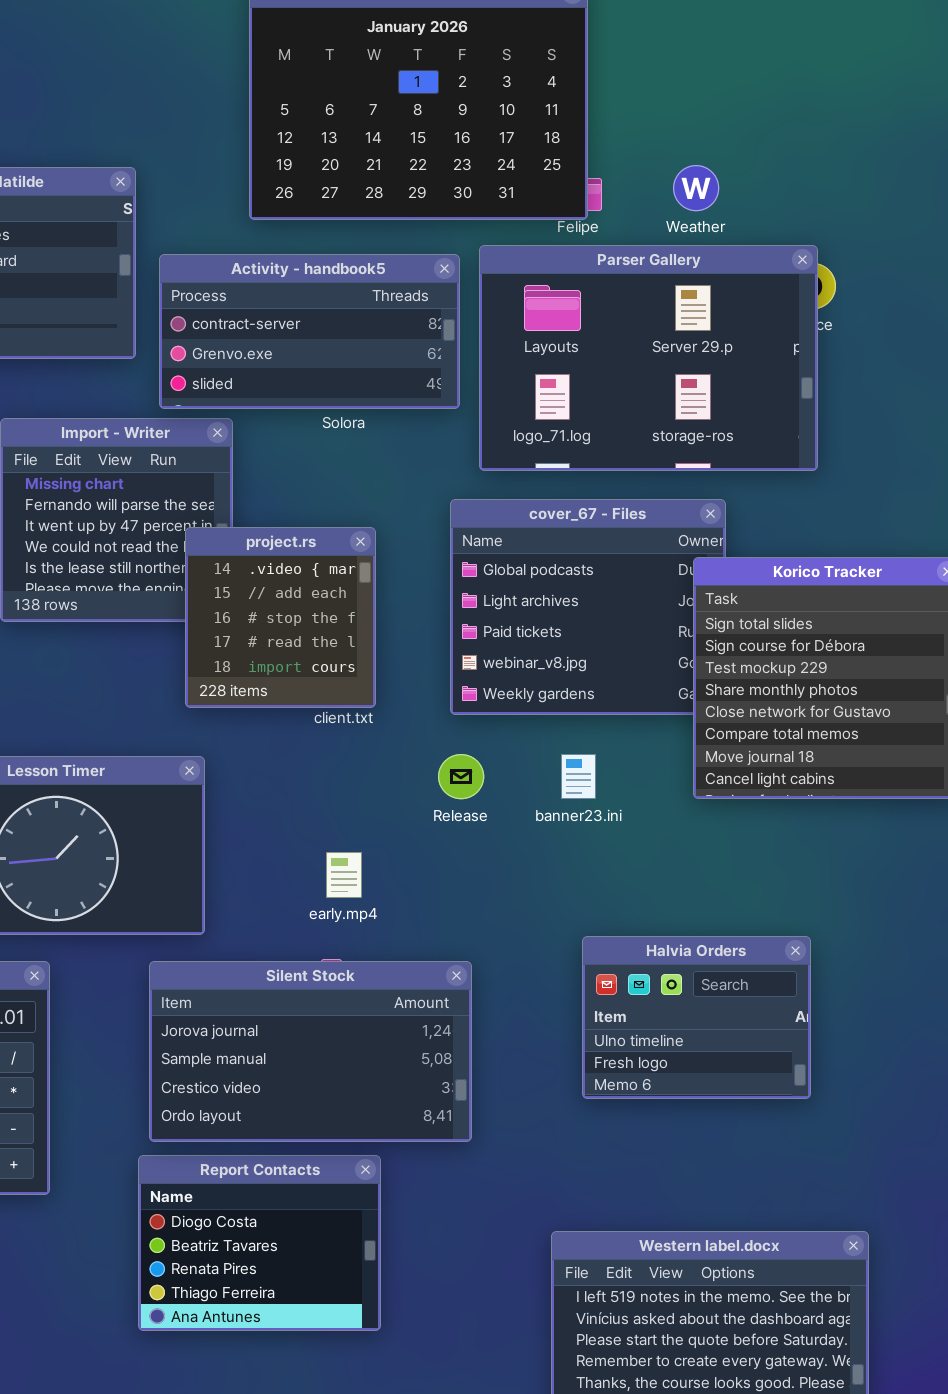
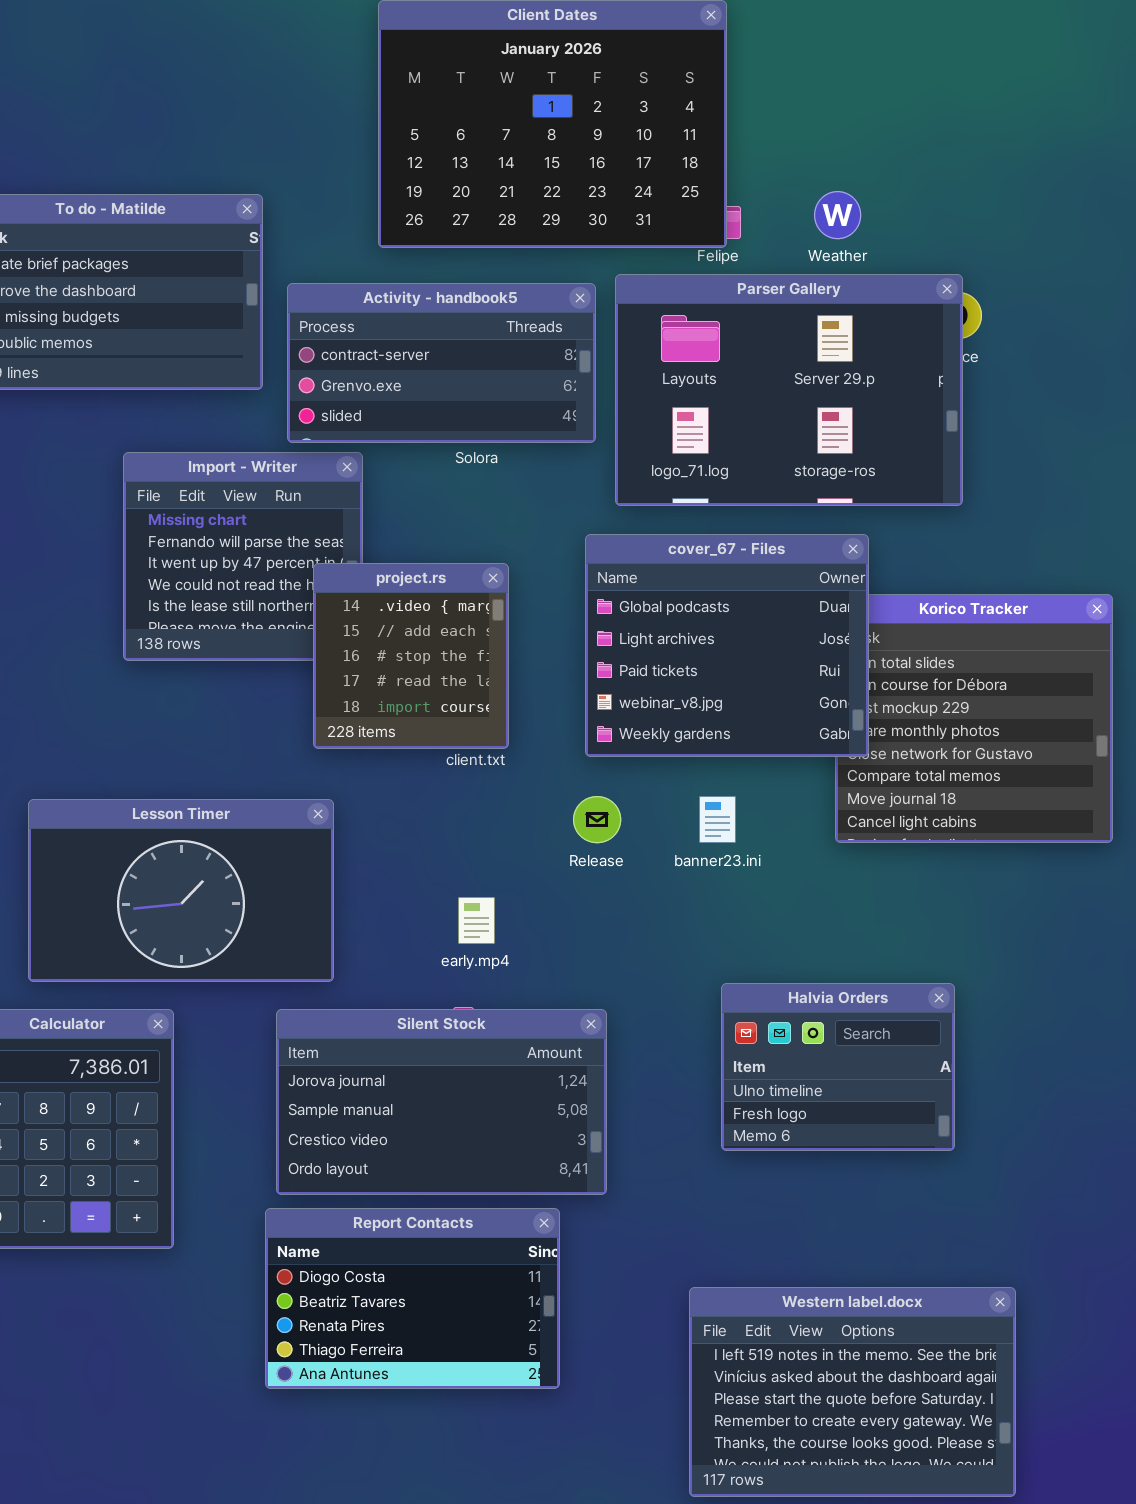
cover_67 - Files: [450,499,726,715] -> [585,534,869,757], raised
Report Contacts: [138,1155,381,1331] -> [265,1208,560,1389], resized

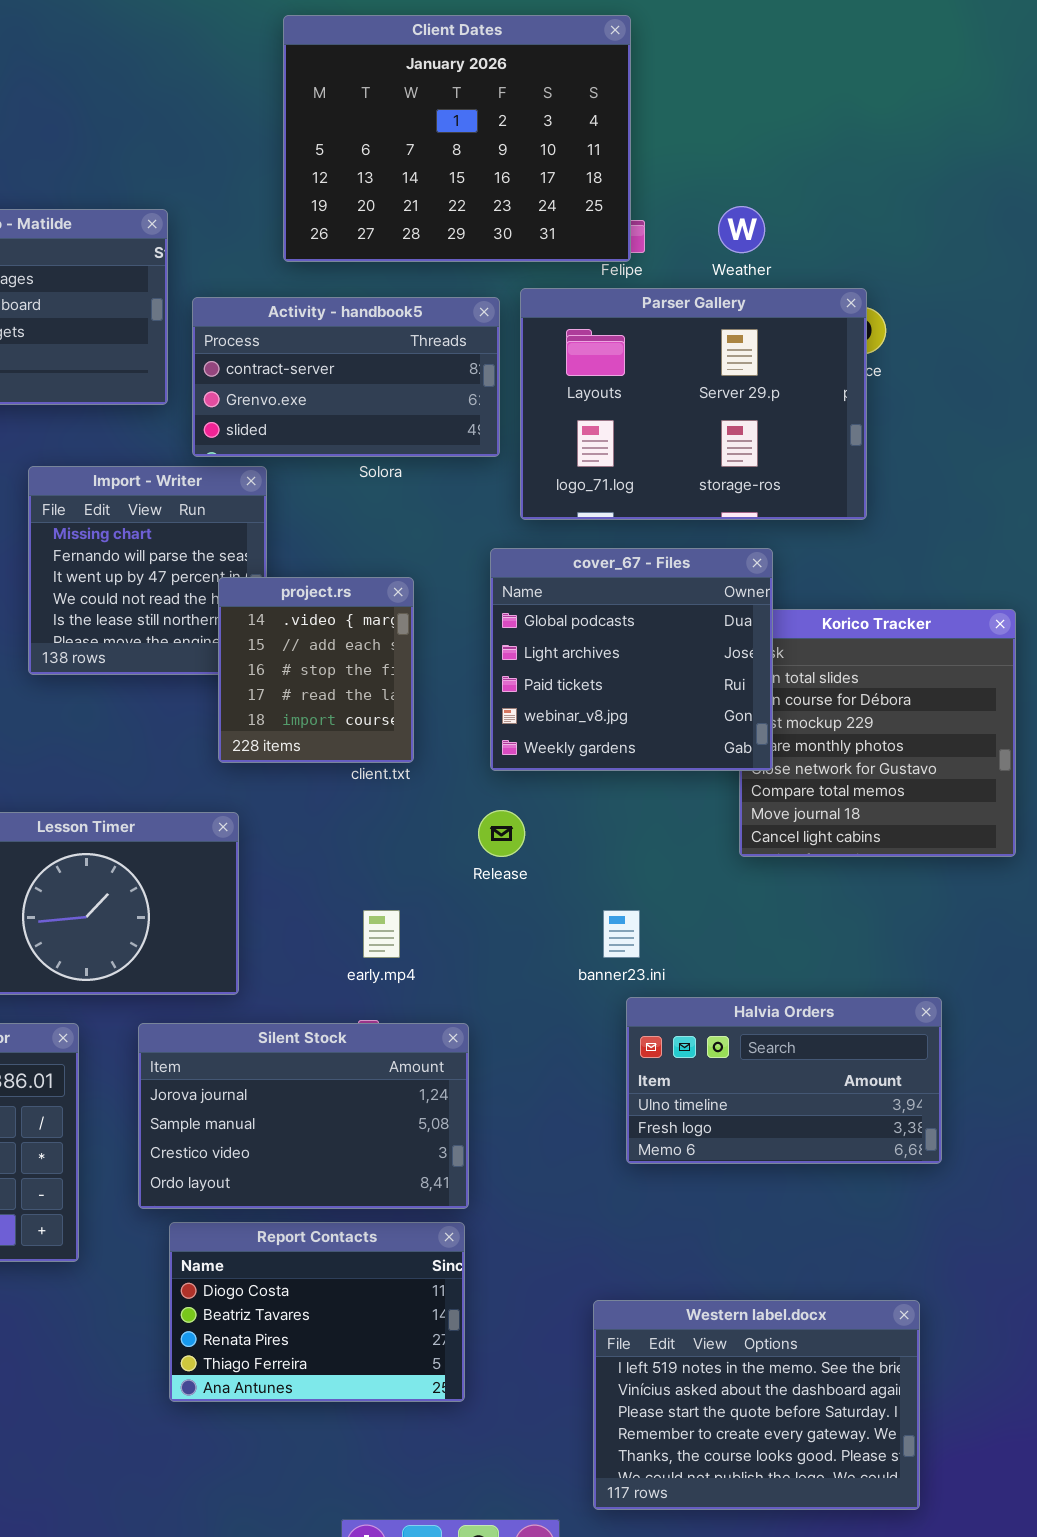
banner23.ini: [699,796,736,843] -> [603,910,640,958], moved
Halvia Orders: [721,983,955,1151] -> [626,997,942,1164], resized
Silent Stock: [276,1009,607,1195] -> [138,1023,469,1209], moved

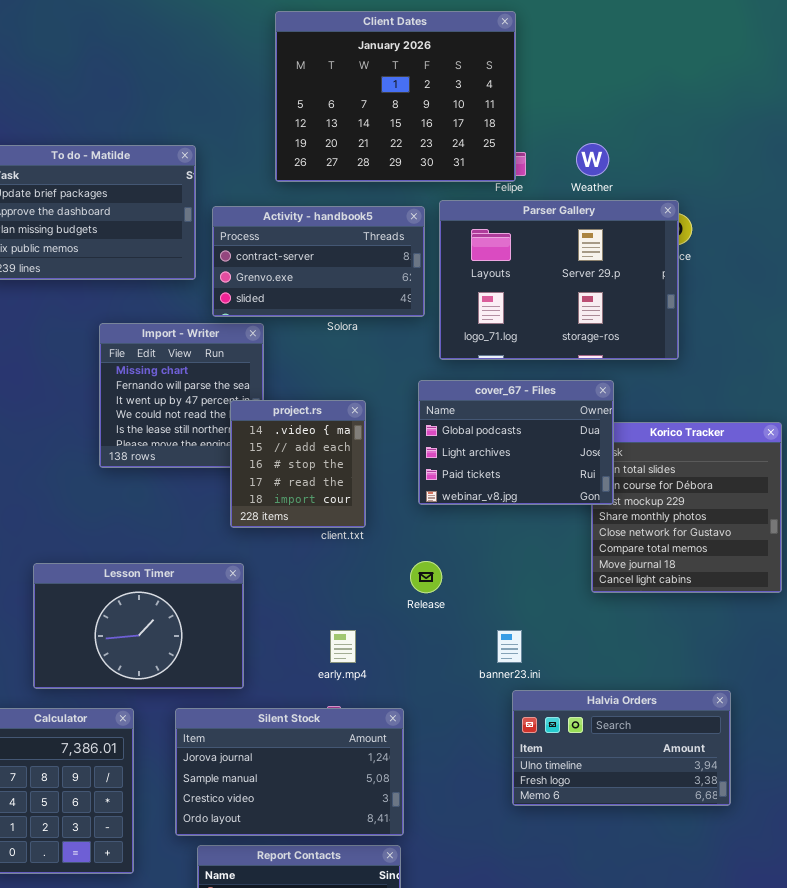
cover_67 - Files: [490,548,773,771] -> [418,380,614,505], resized

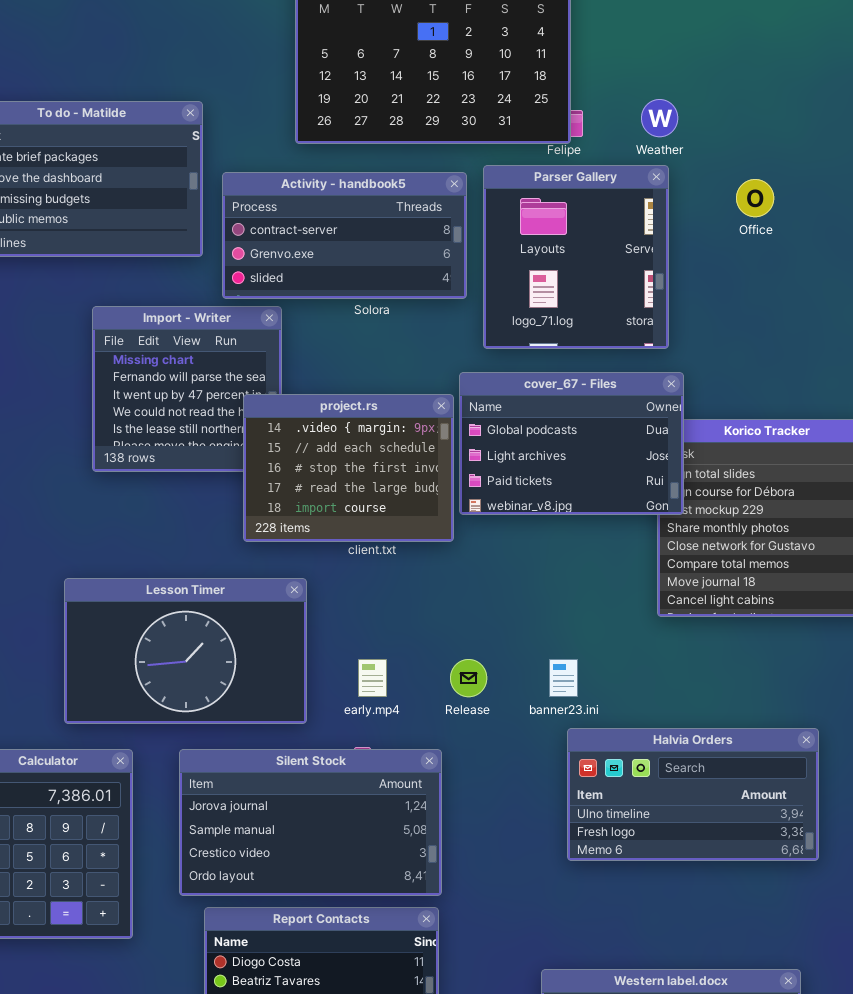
Parser Gallery: [439,200,679,360] -> [483,165,669,349], resized
project.rs: [230,400,366,528] -> [243,394,454,542], resized
Release: [410,561,442,593] -> [450,659,487,697], moved
Lesson Timer: [33,563,244,689] -> [64,578,307,724], moved

